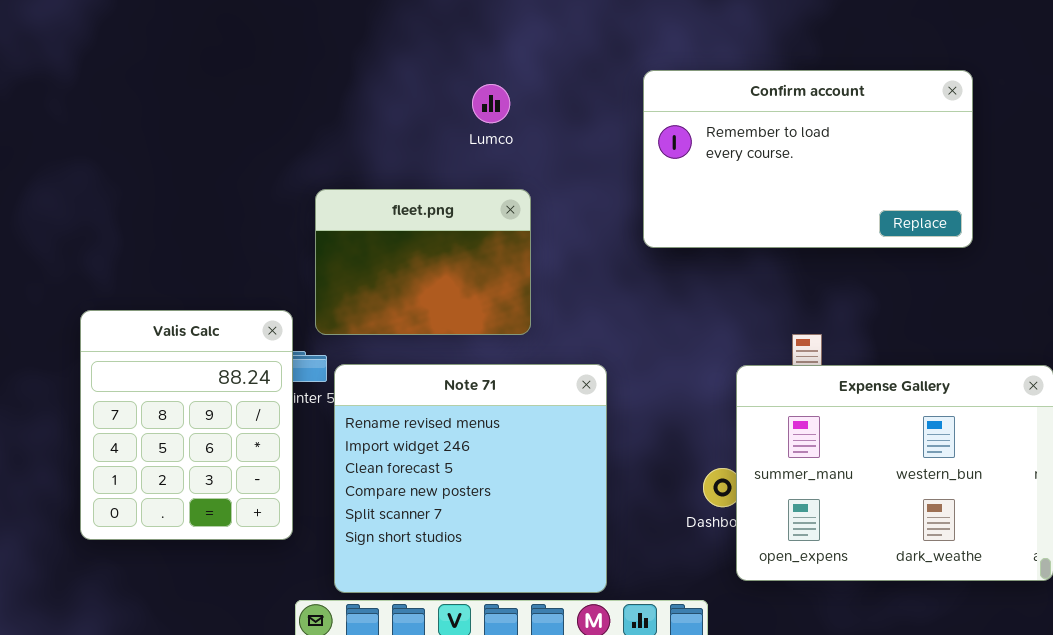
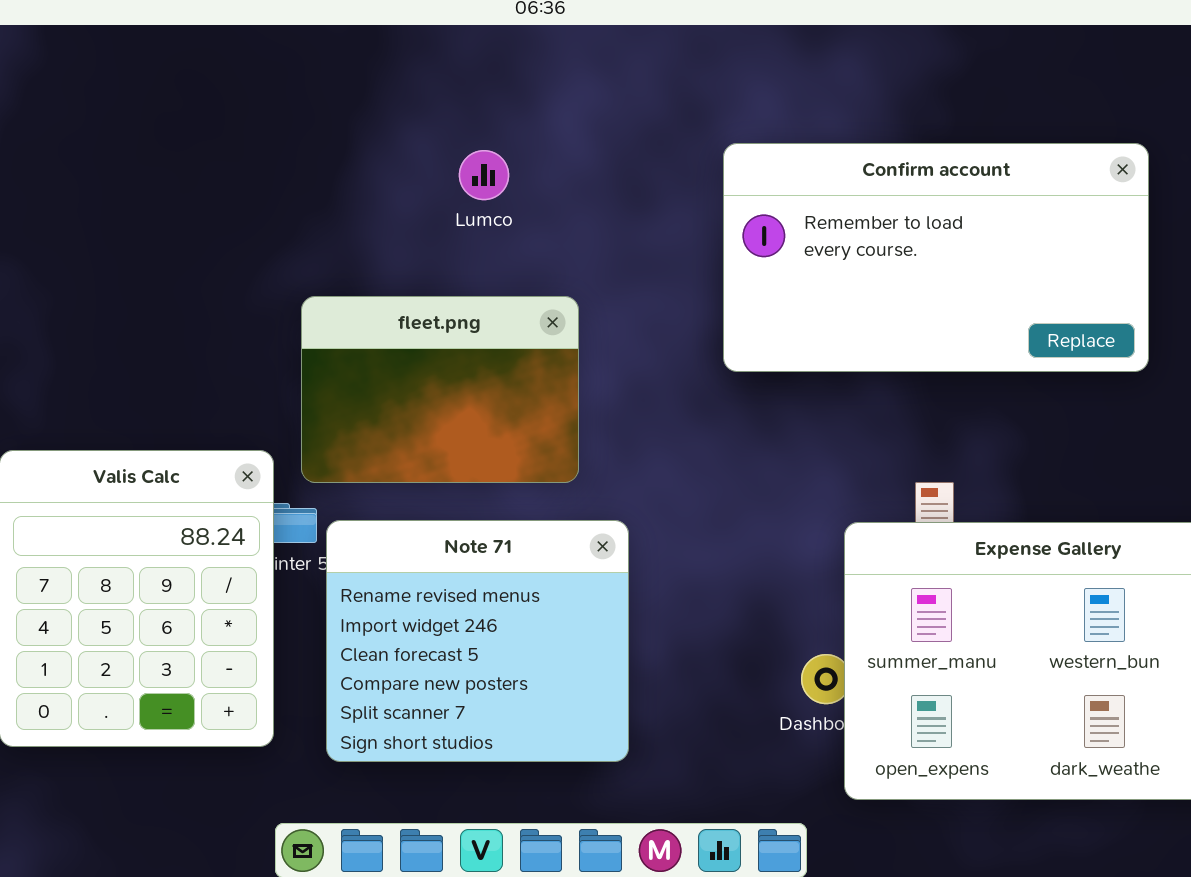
Lumco: [472,84,510,123] -> [459,150,509,200], moved
Note 71: [334,364,607,593] -> [326,520,629,762], resized

